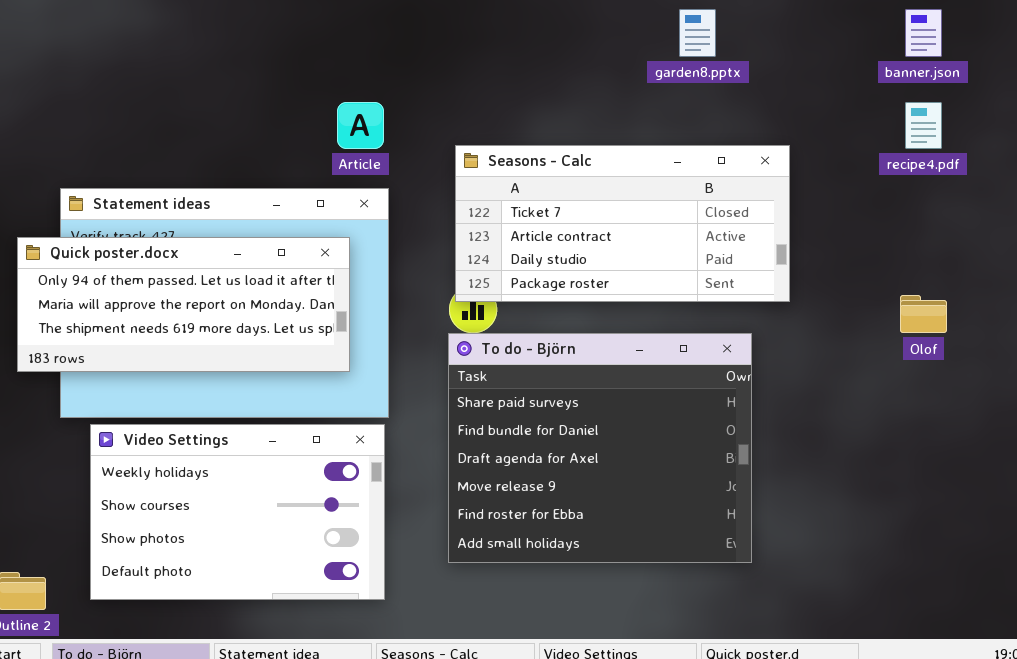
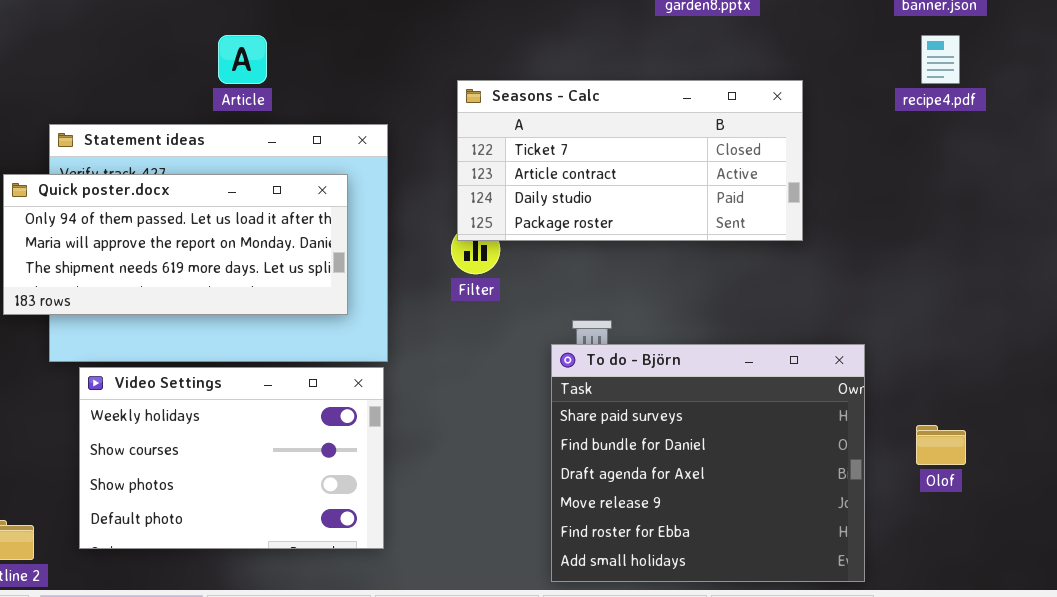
Article: [337,102,384,149] -> [218,35,267,84], moved
Olof: [900,295,947,333] -> [916,425,966,465], moved
To do - Björn: [448,333,752,563] -> [551,344,865,582], moved

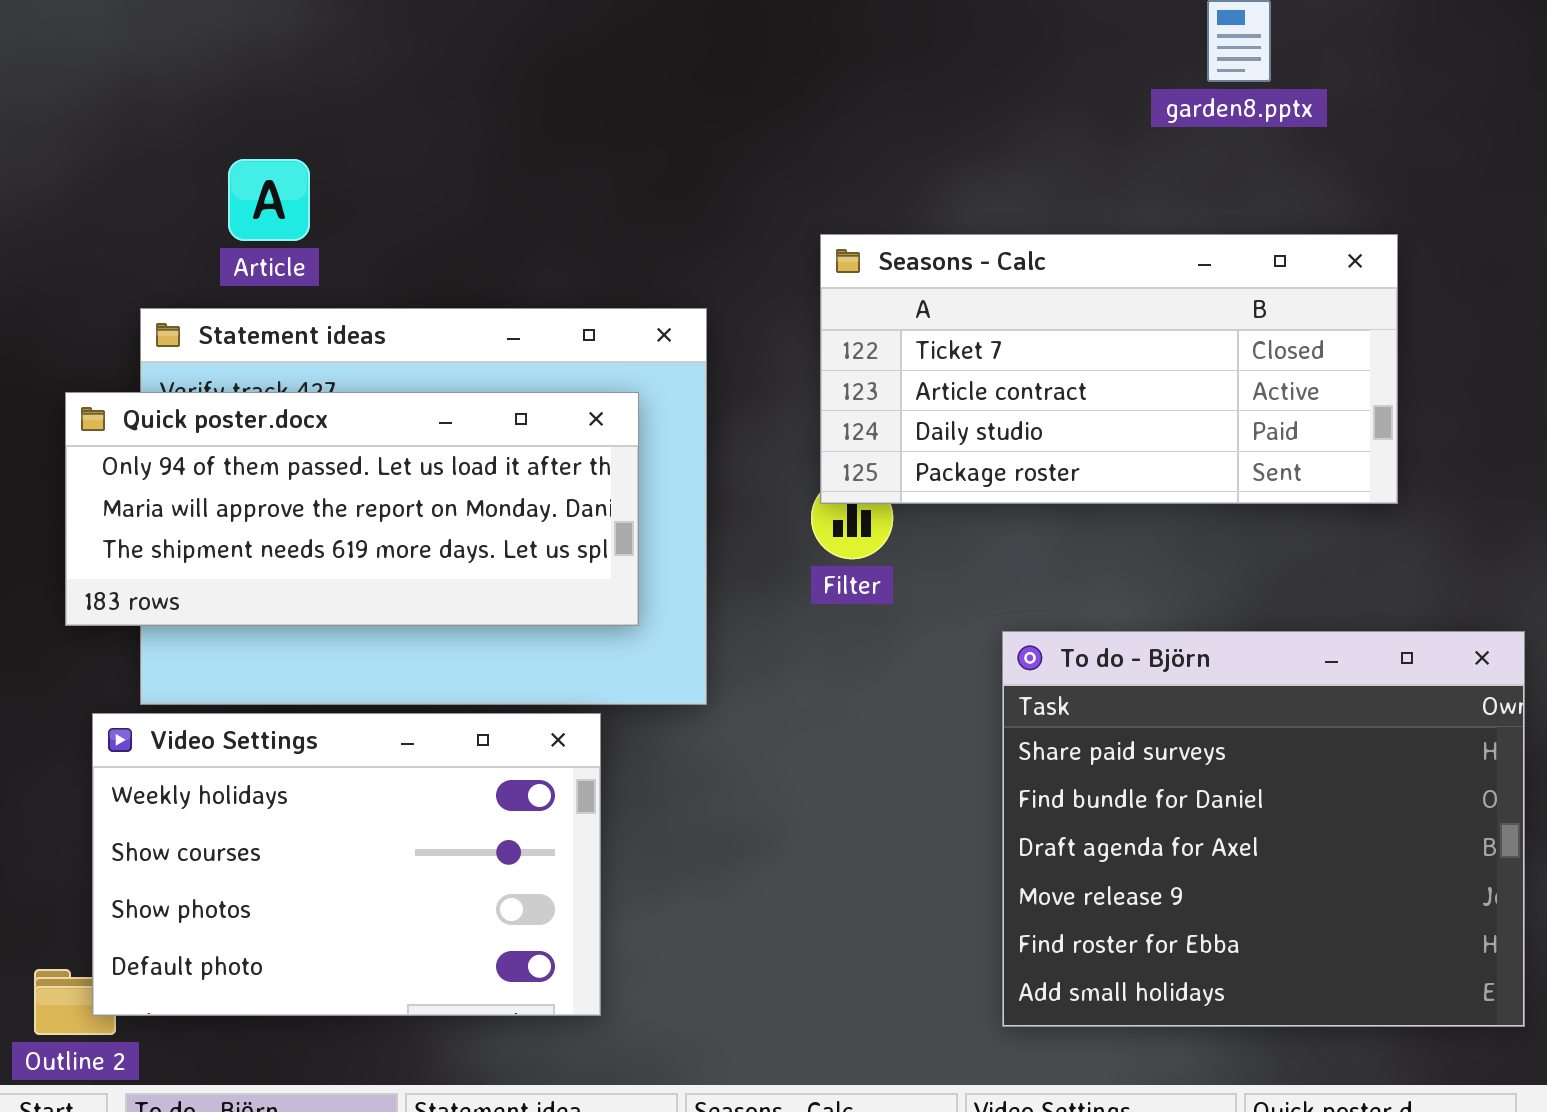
Article: [218,35,267,84] -> [228,159,310,241], moved
To do - Björn: [551,344,865,582] -> [1002,631,1525,1027], moved
Video Settings: [79,367,384,549] -> [92,713,601,1016], moved

